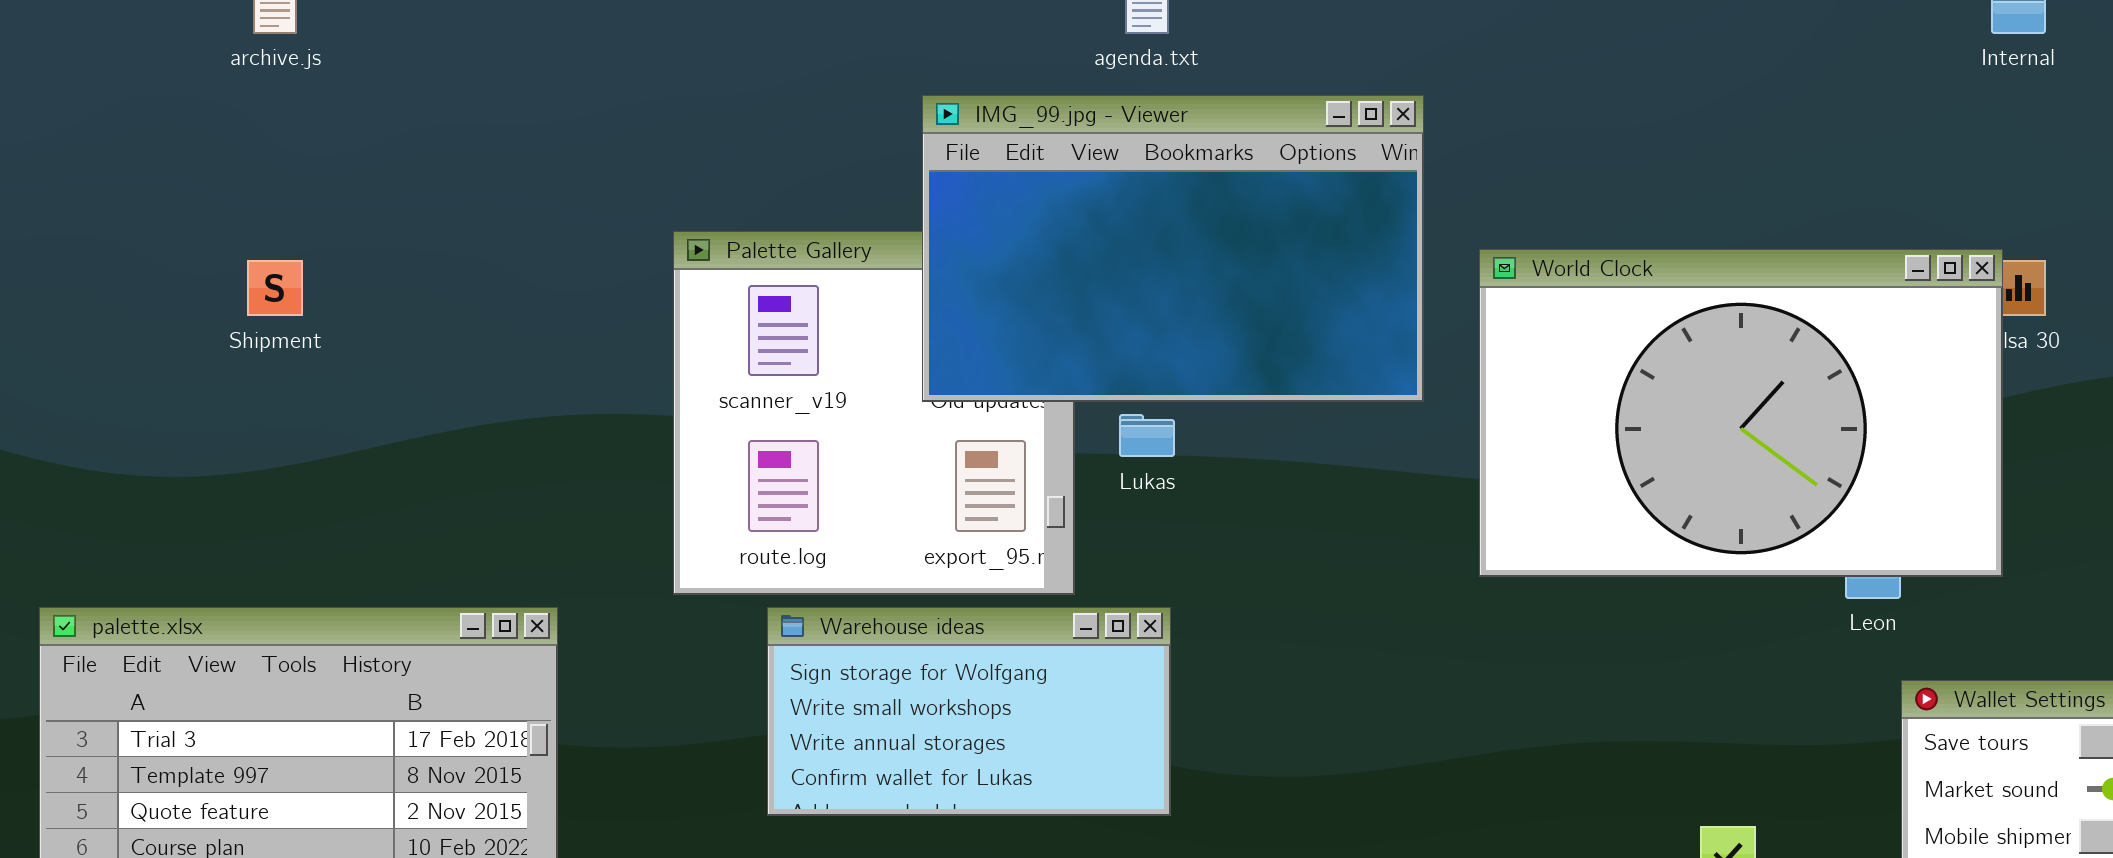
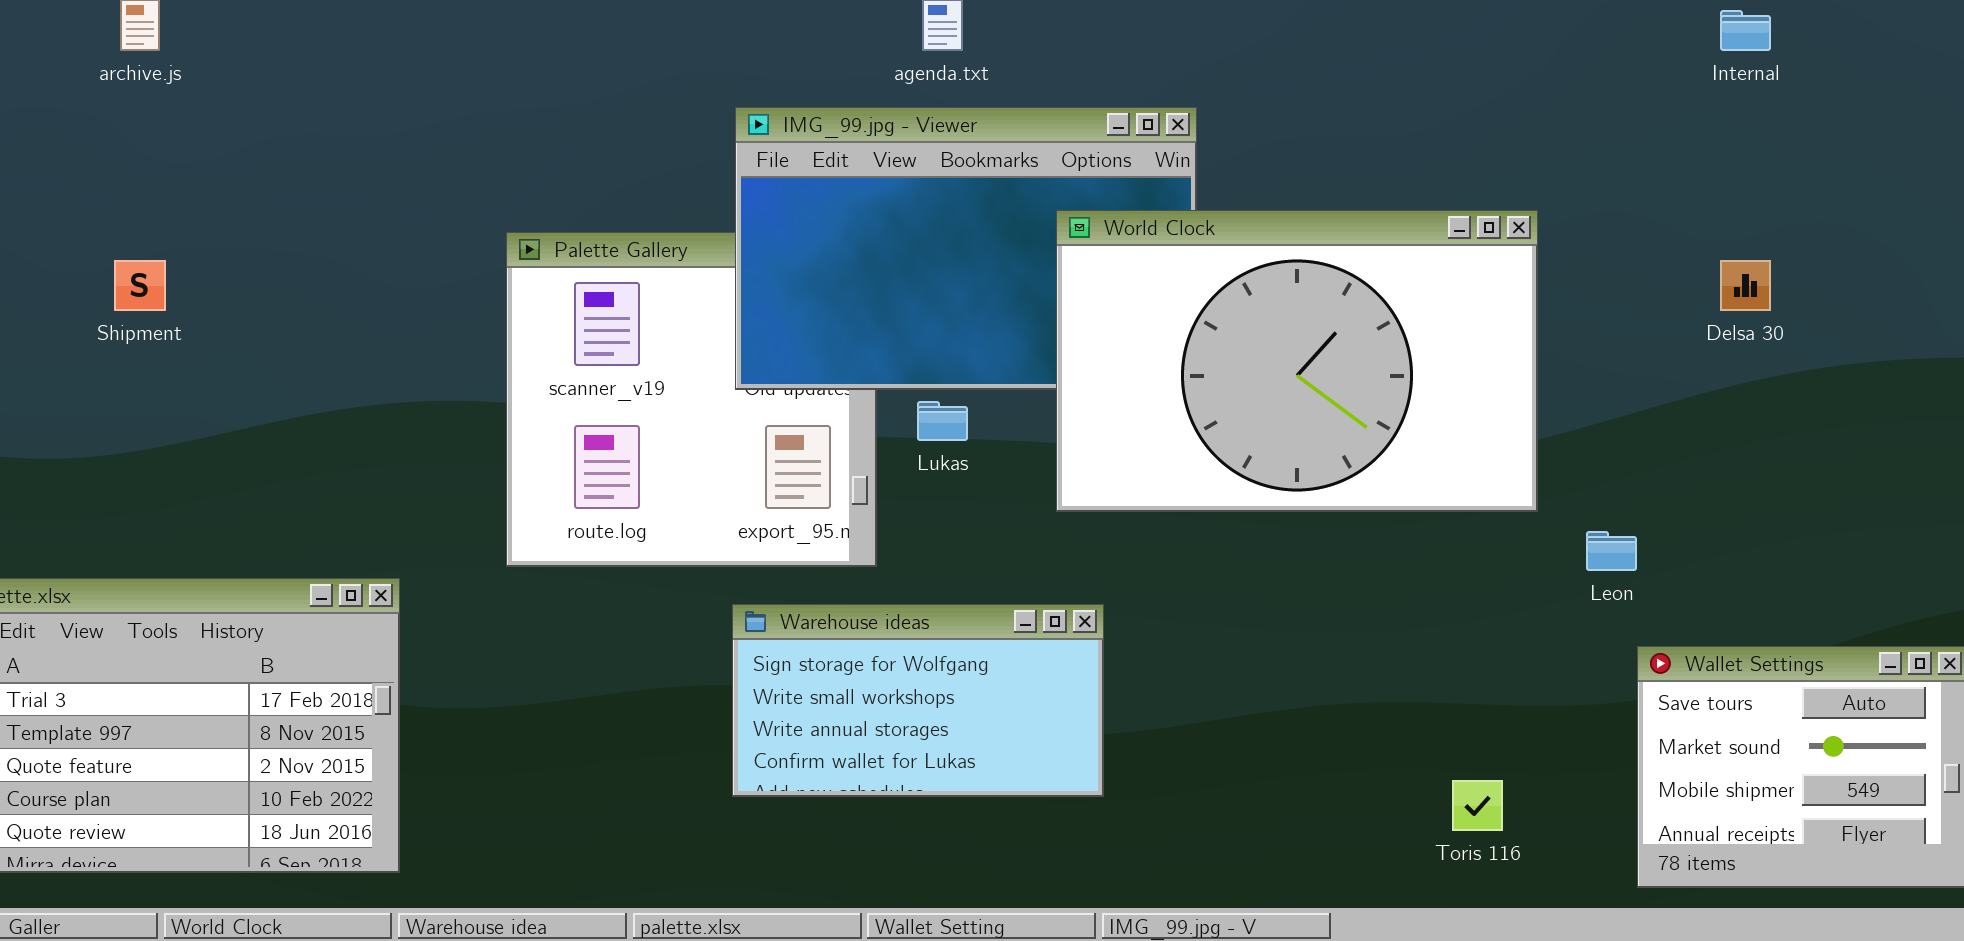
World Clock: [1479,249,2003,577] -> [1056,210,1538,512], moved
Warehouse ideas: [767,607,1171,816] -> [732,604,1104,797], moved

